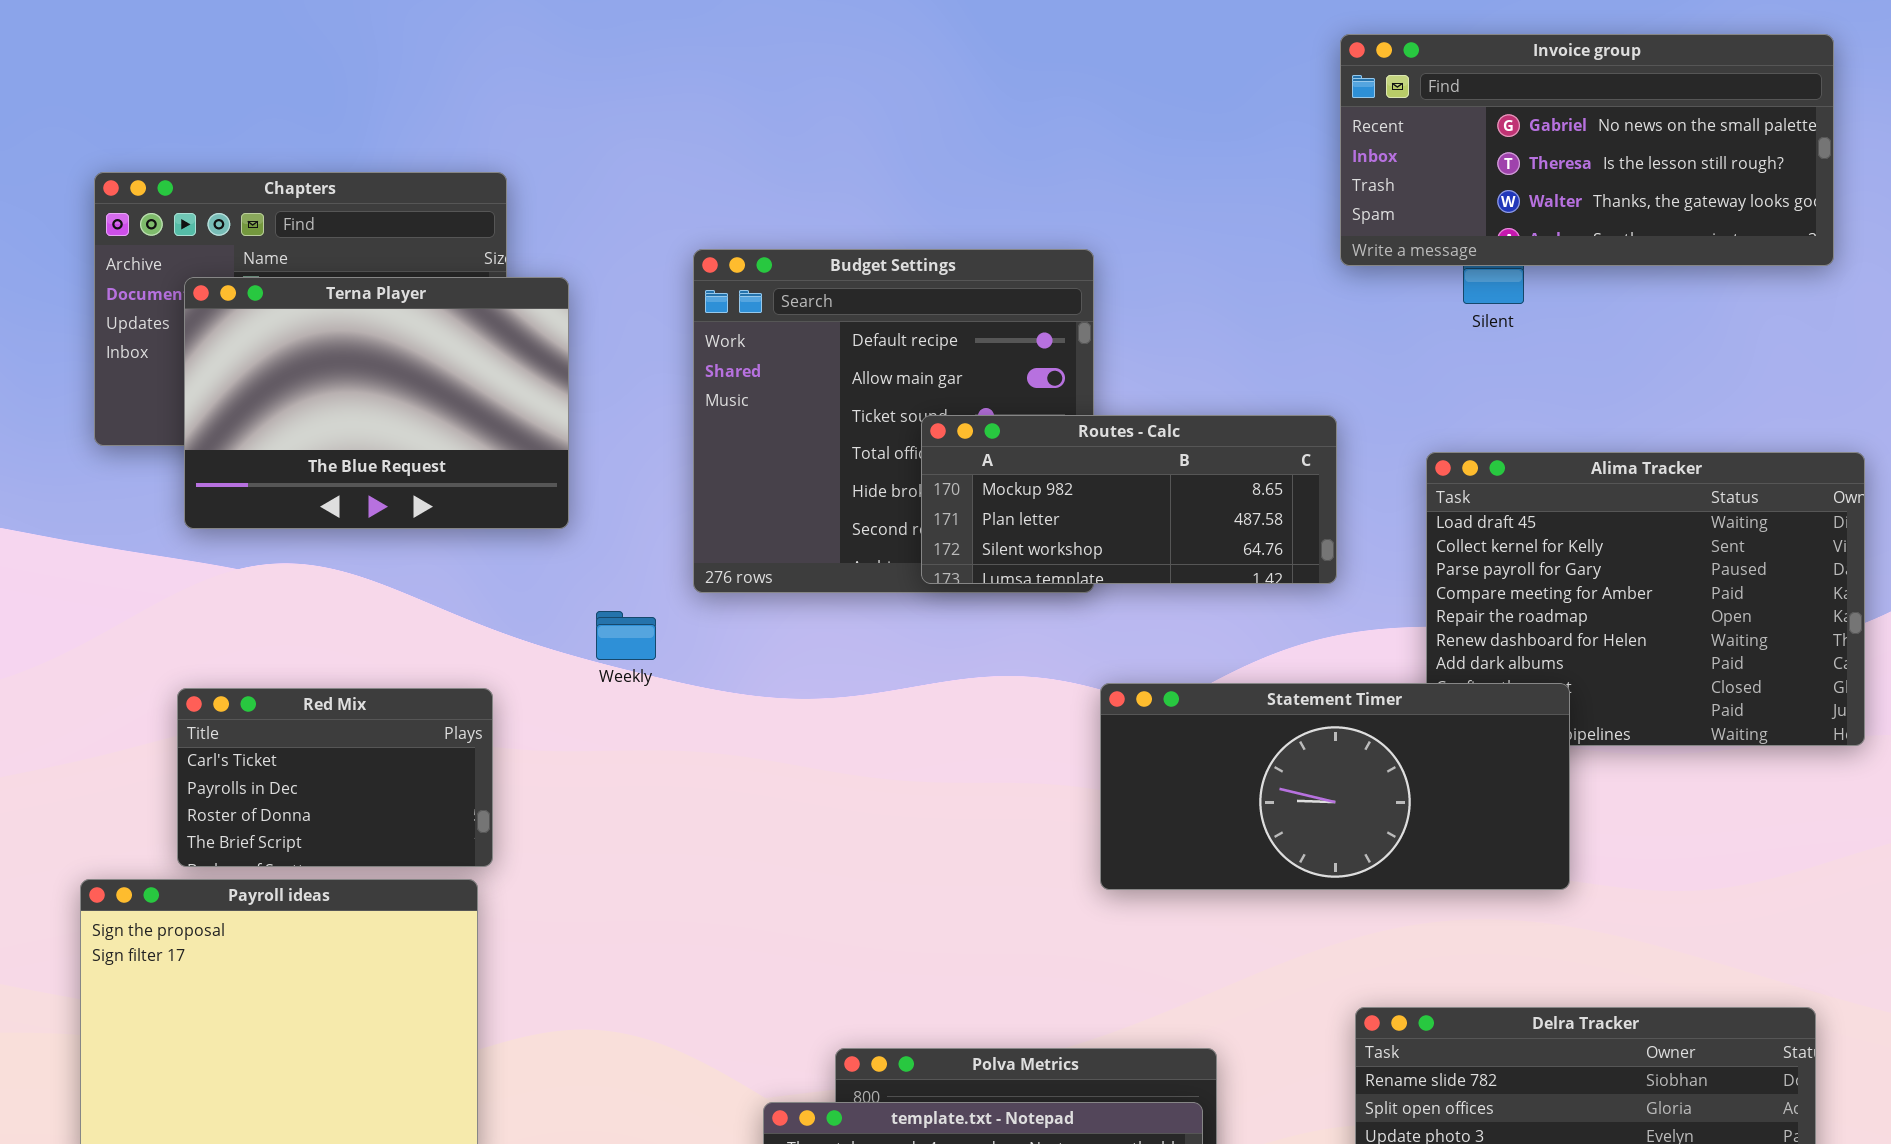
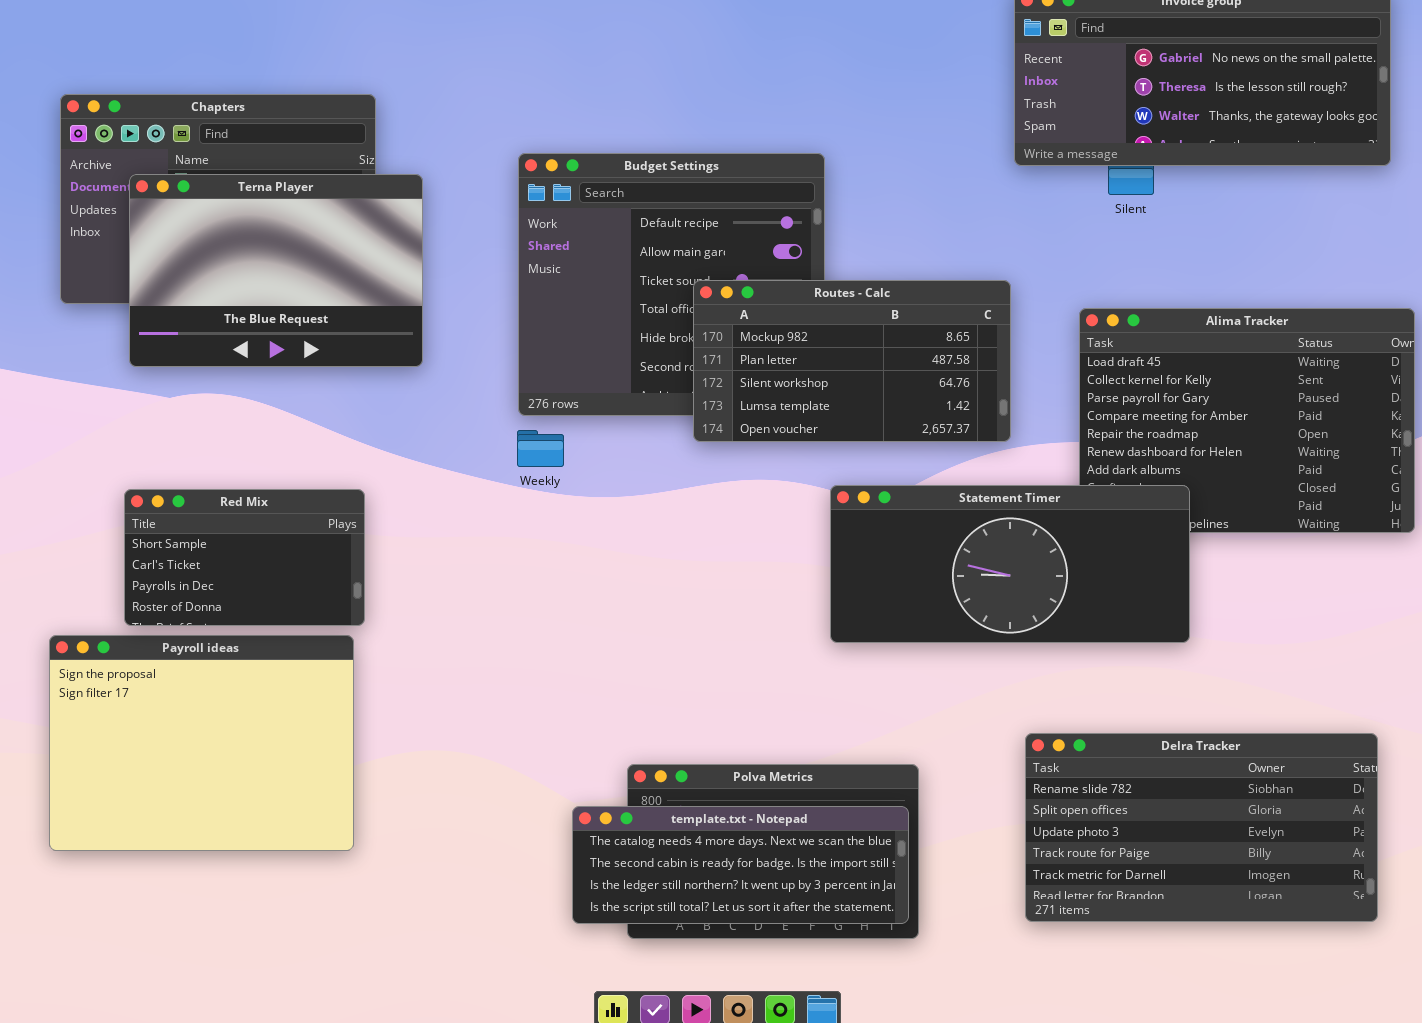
Routes - Calc: [921,415,1337,584] -> [693,280,1011,442], resized
Weekly: [596,611,656,660] -> [517,430,564,467], moved
Red Mix: [177,688,493,867] -> [124,489,365,626], scrolled up 1 row

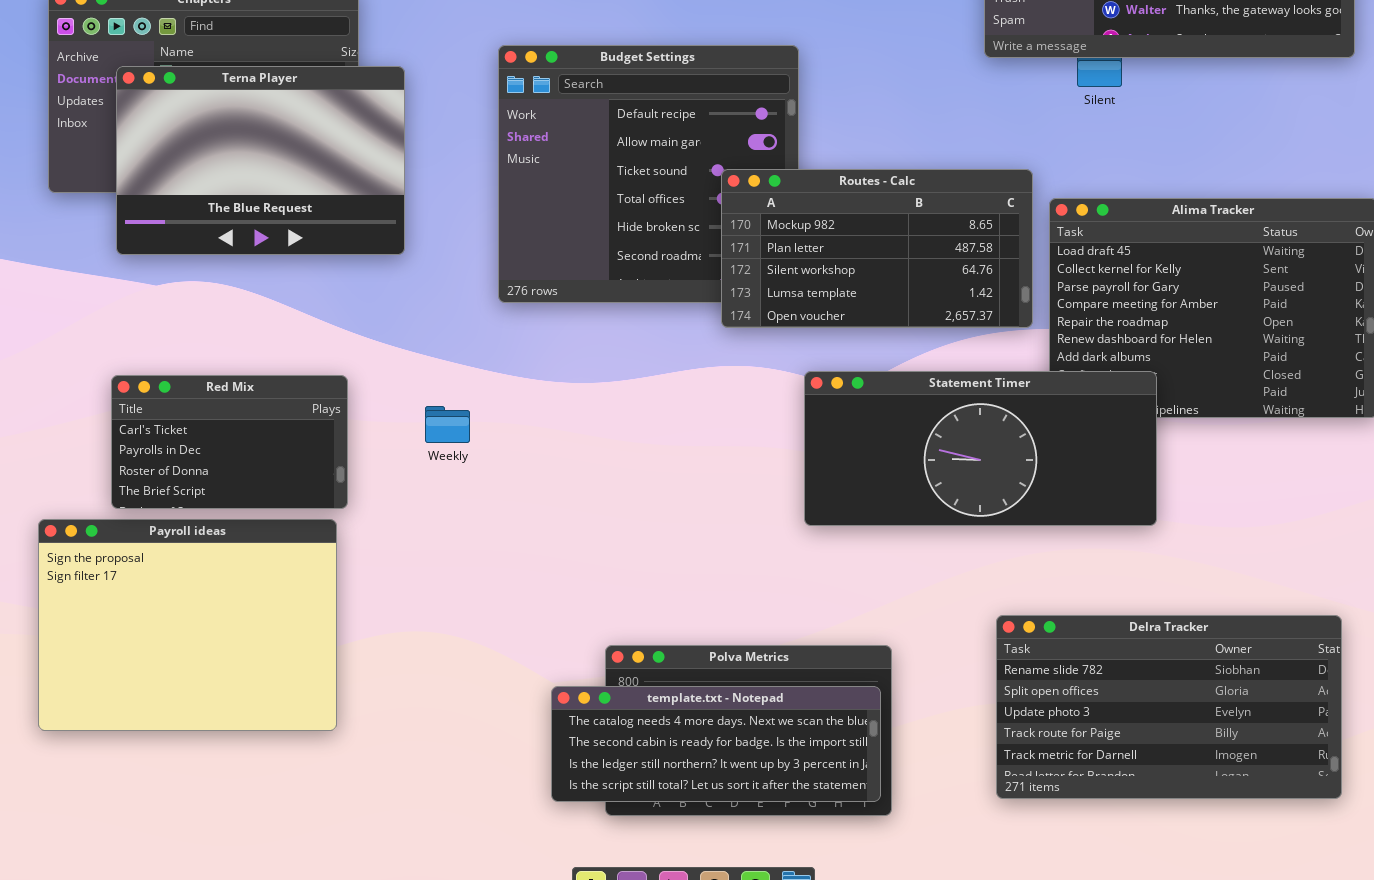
Routes - Calc: [693,280,1011,442] -> [721,169,1033,328], moved
Weekly: [517,430,564,467] -> [425,406,470,443], moved
Red Mix: [124,489,365,626] -> [111,375,348,509], scrolled down 1 row

